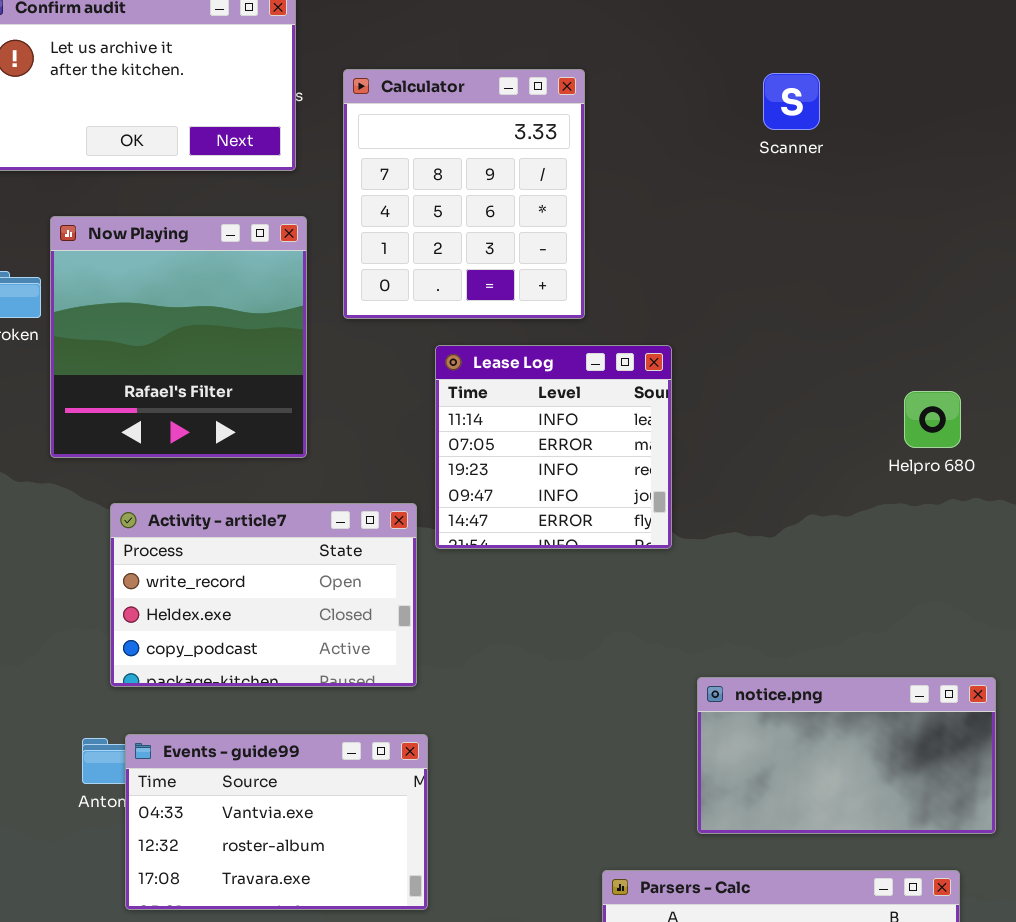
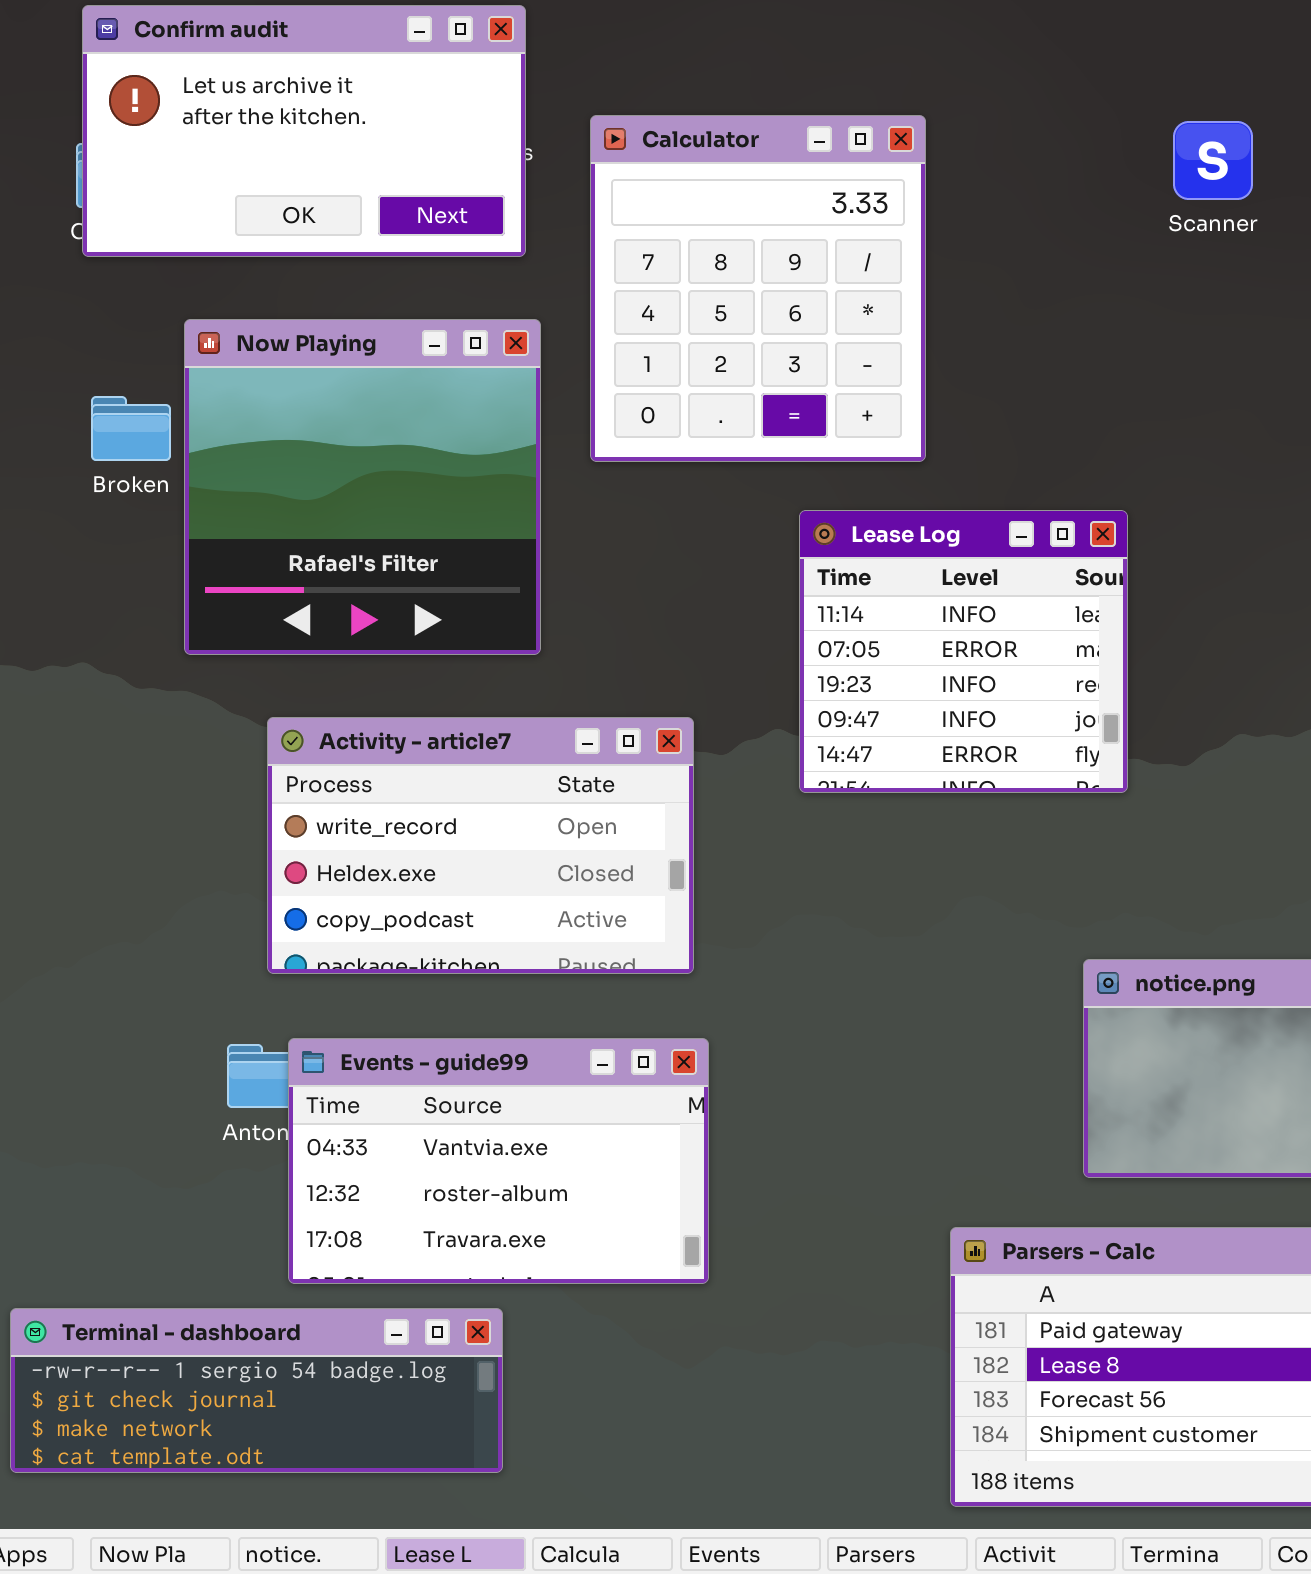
Lease Log: [435,345,672,549] -> [799,510,1128,793], moved

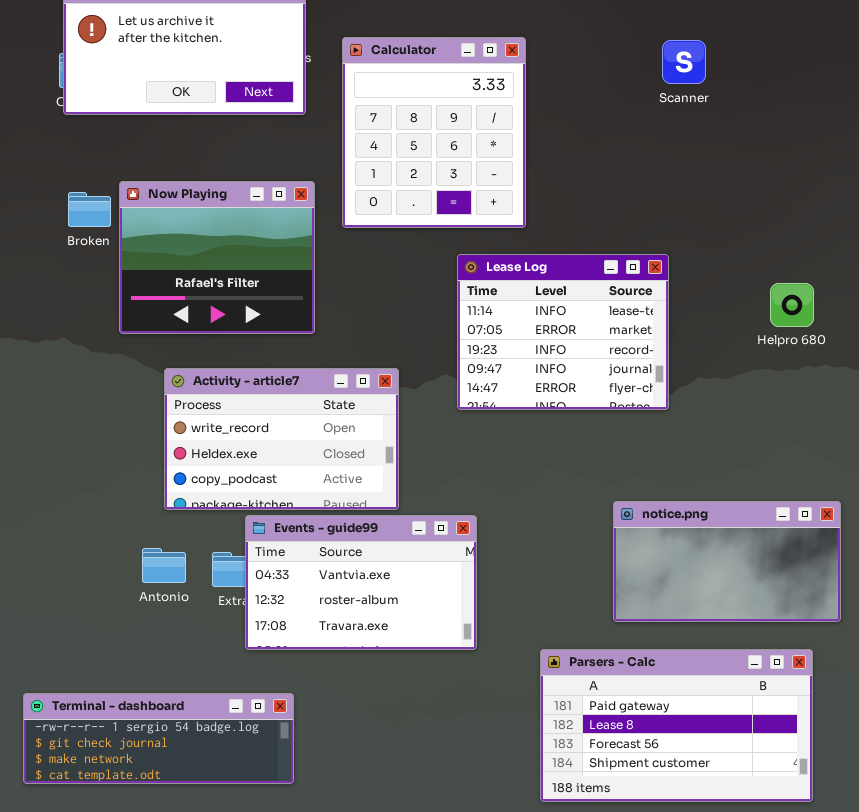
Now Playing: [184,319,541,655] -> [119,181,315,334], resized
Lease Log: [799,510,1128,793] -> [457,254,669,410], resized
Events - guide99: [288,1038,709,1284] -> [245,515,477,650], moved

